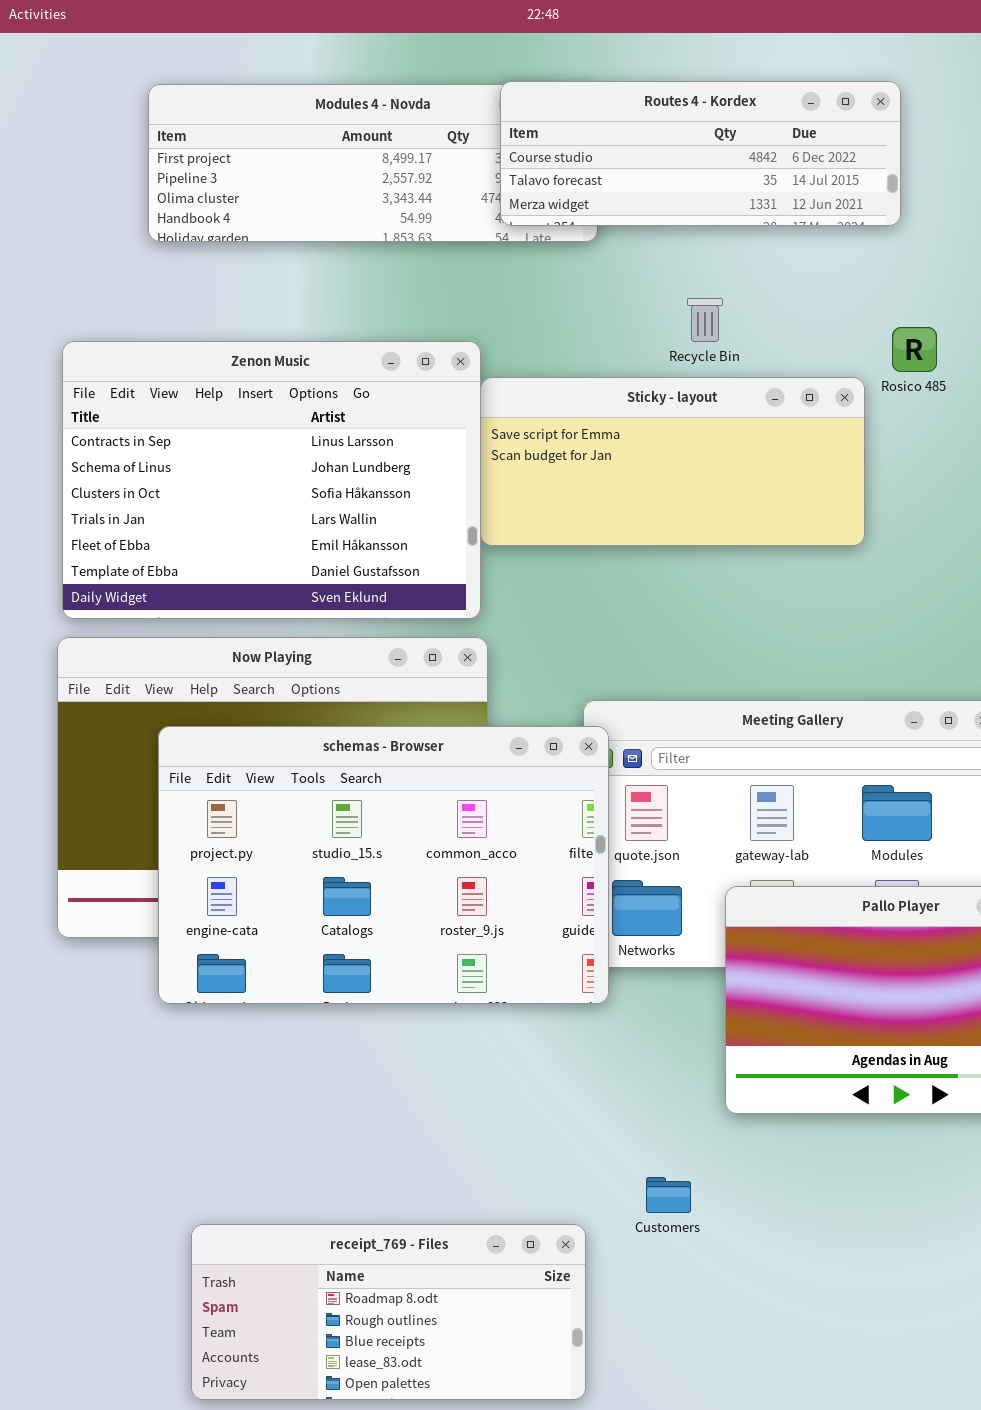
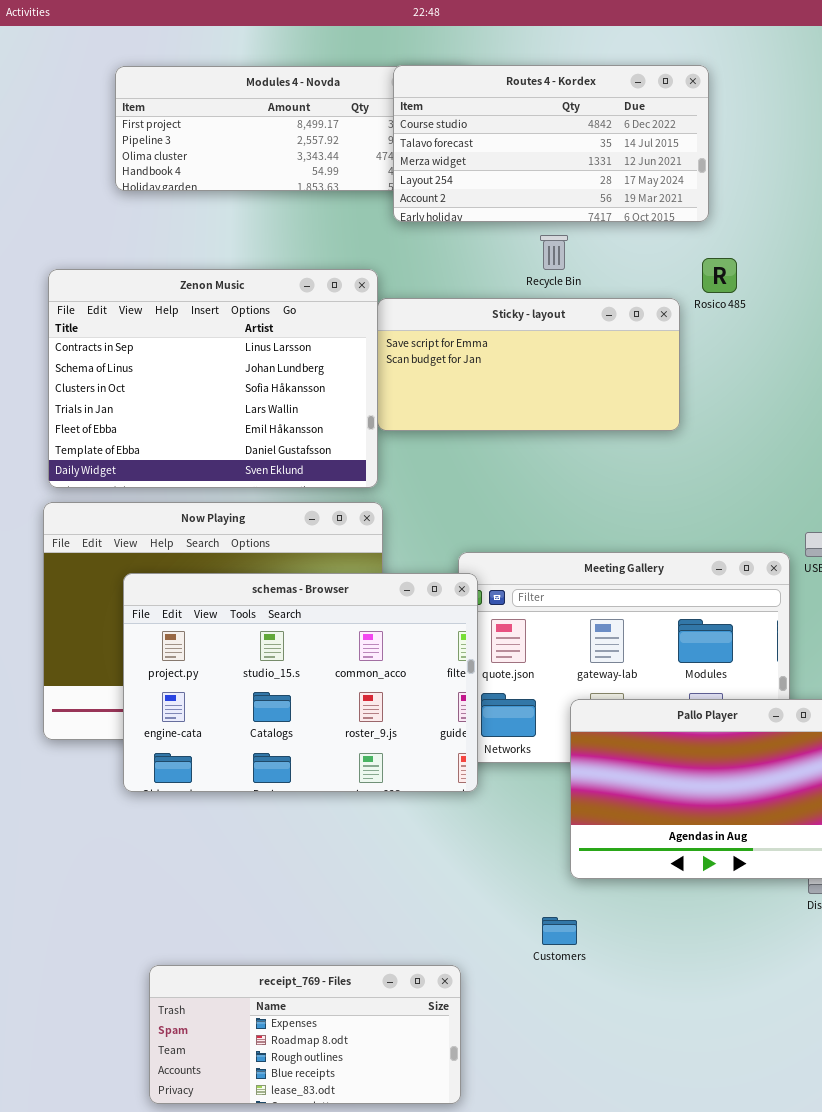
Routes 4 - Kordex: [500,81,901,226] -> [393,65,709,222], resized
Customers: [646,1177,691,1213] -> [542,917,577,945], moved
receipt_769 - Files: [191,1224,586,1400] -> [149,965,461,1104], scrolled up 1 row

